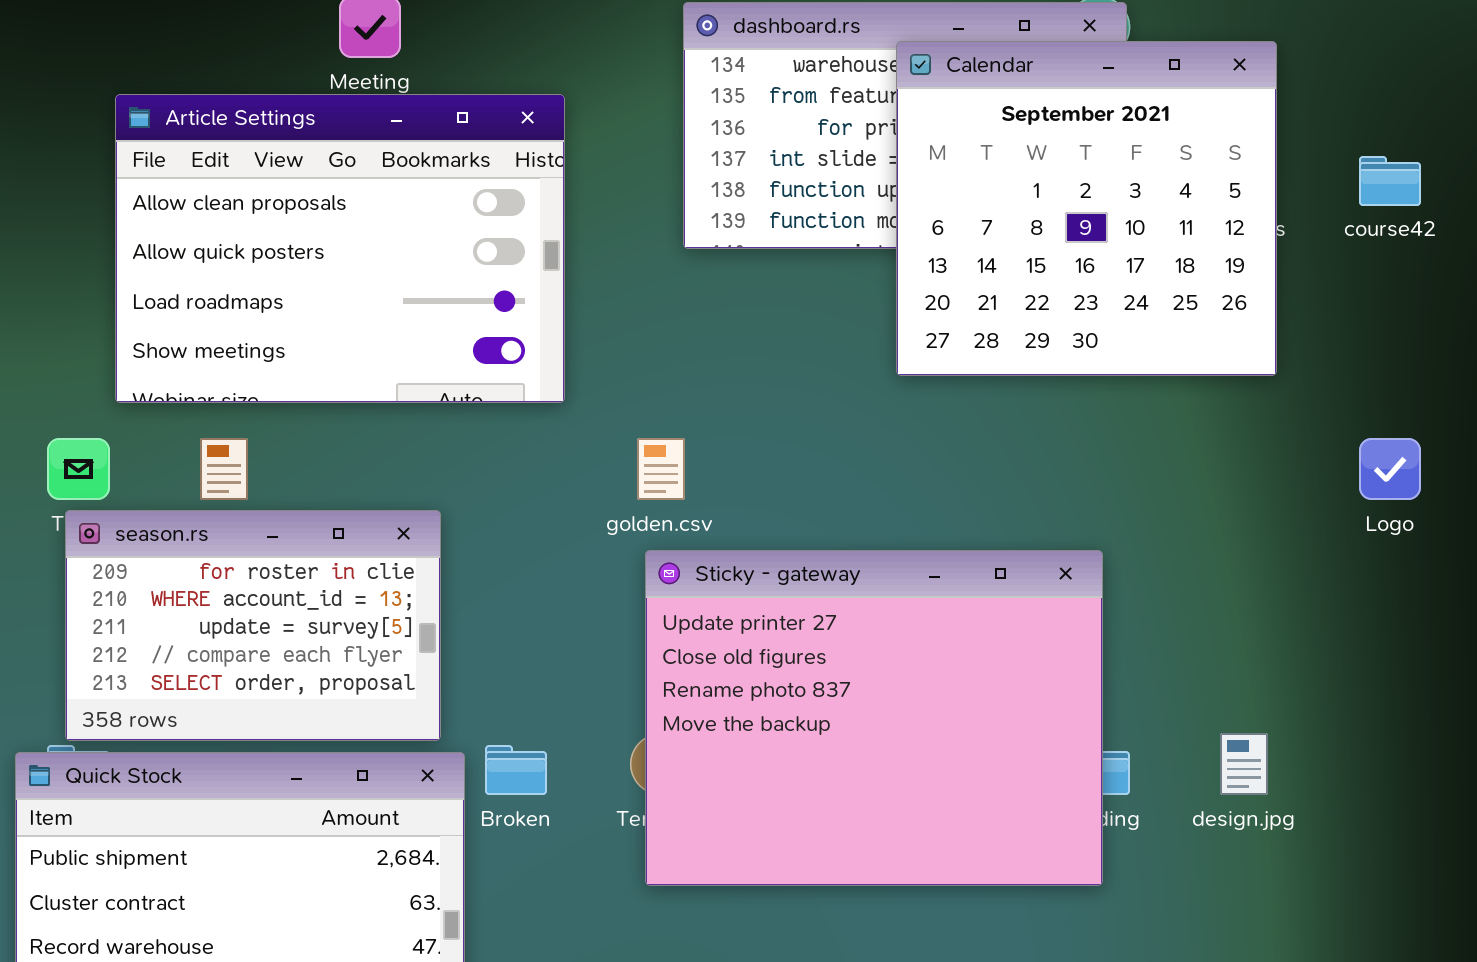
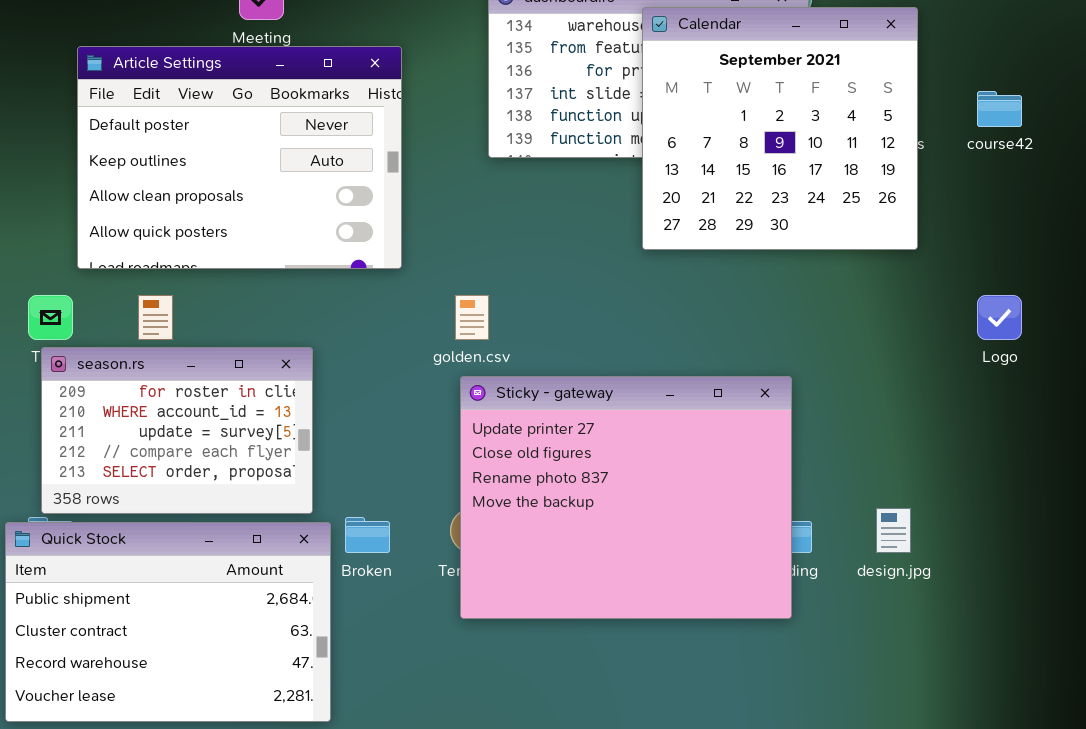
Article Settings: [115,94,565,403] -> [77,46,402,269], scrolled up 2 rows

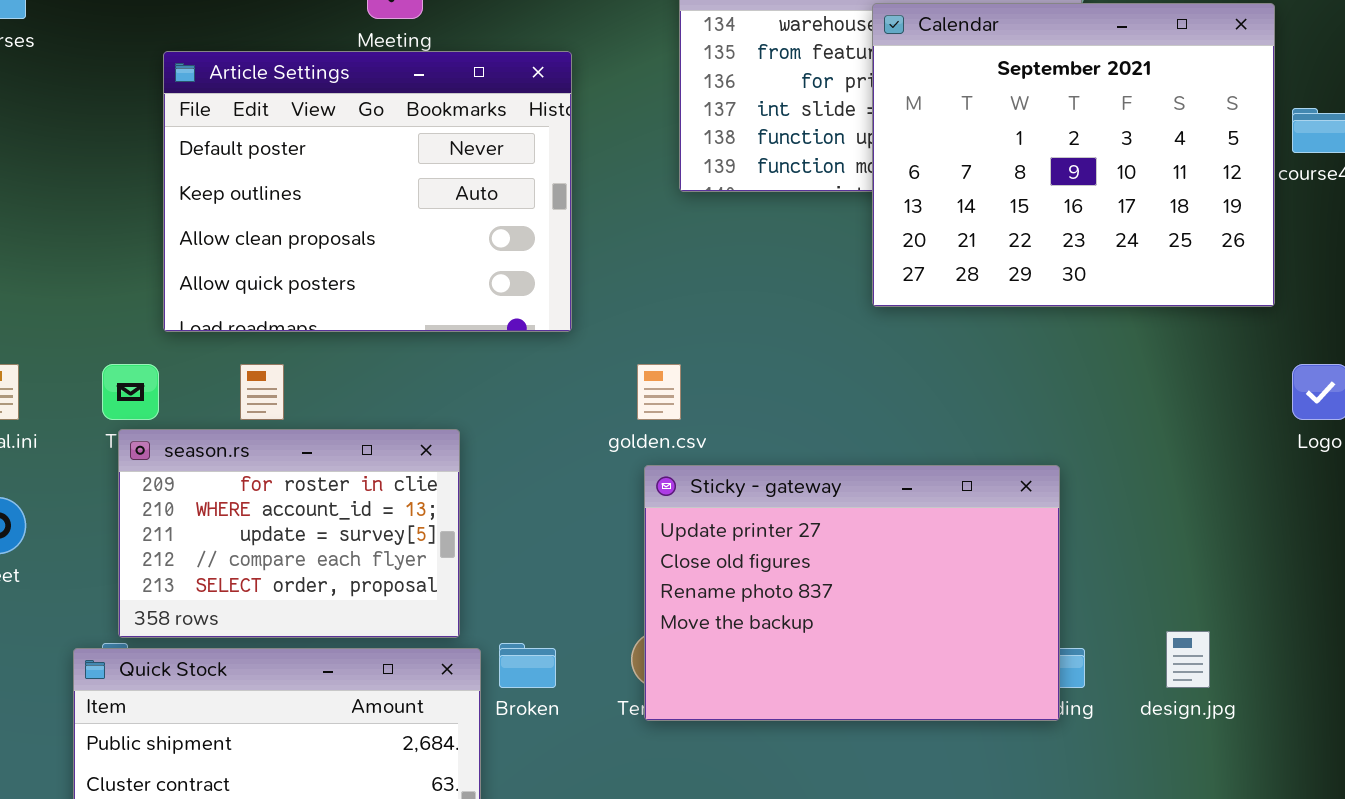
Calendar: [642,7,918,250] -> [872,3,1275,307], resized
Sticky - gateway: [460,376,792,619] -> [644,465,1060,721], resized

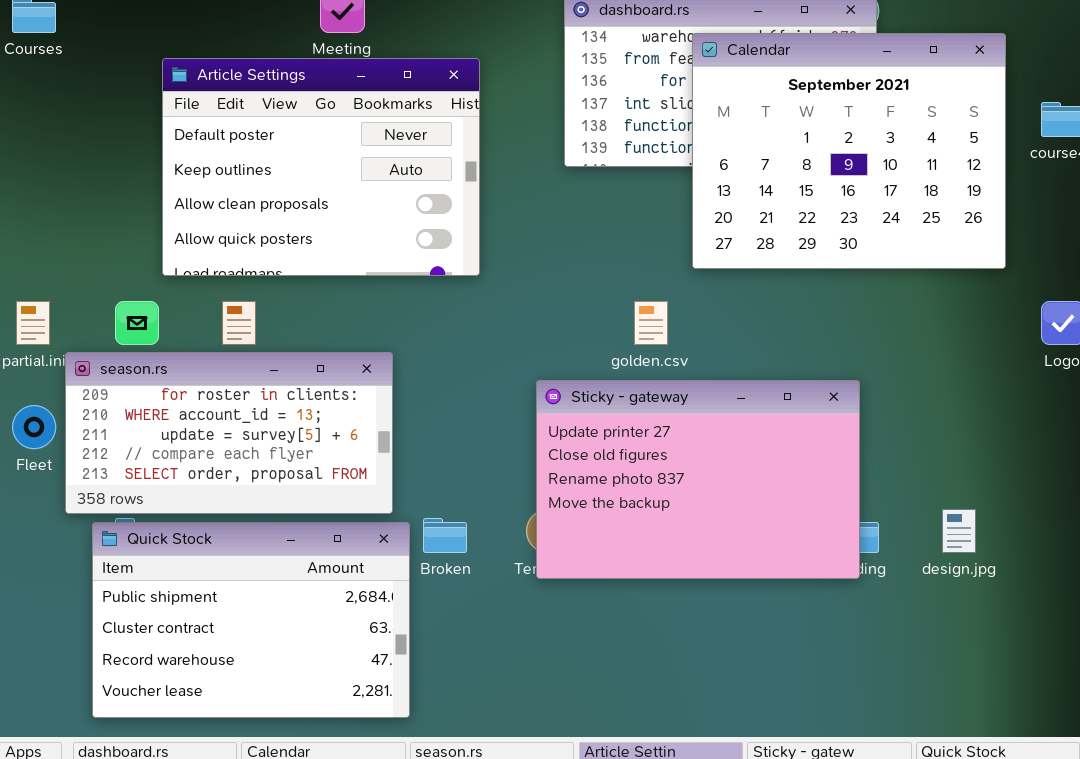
Calendar: [872,3,1275,307] -> [692,33,1006,269], moved
golden.csv: [637,364,681,420] -> [634,301,668,345], moved
season.rs: [118,429,460,638] -> [65,352,393,514], resized

